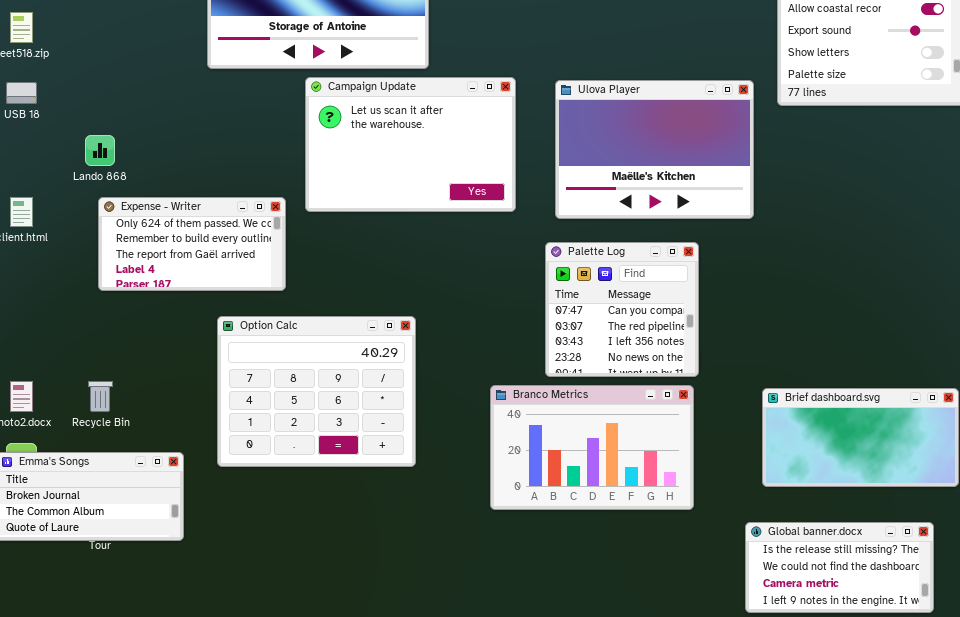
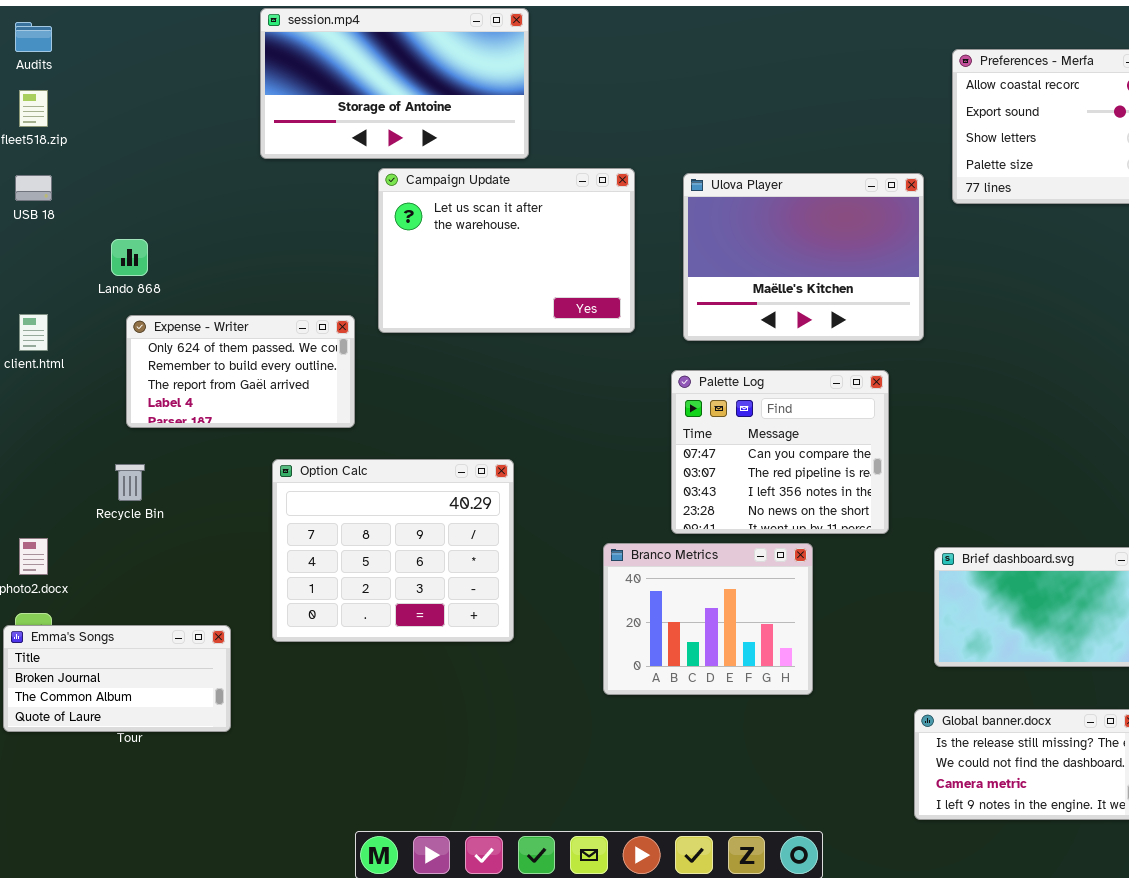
Palette Log: [545,242,699,377] -> [671,370,889,534], resized
Recycle Bin: [88,381,113,412] -> [115,464,145,501], moved
Branco Metrics: [490,385,694,510] -> [603,543,813,695], resized

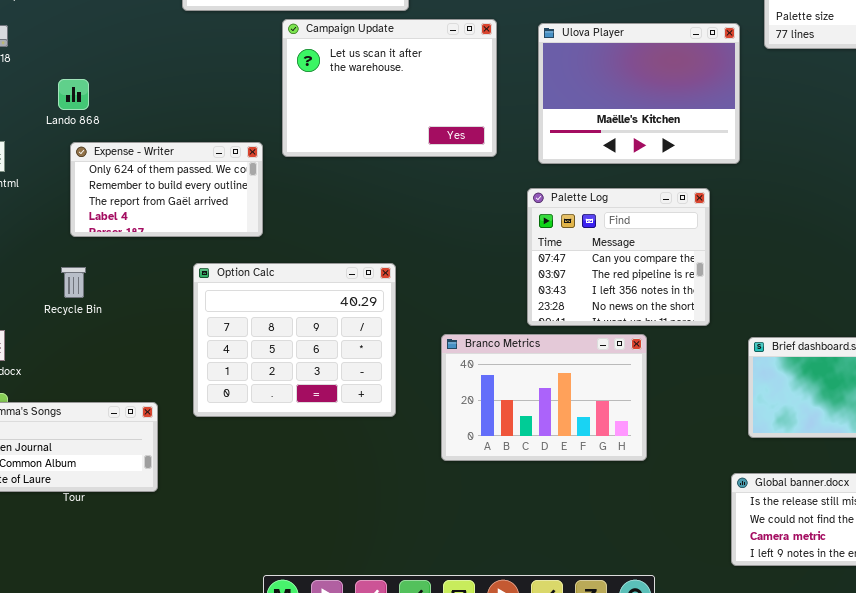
Branco Metrics: [603,543,813,695] -> [441,334,647,461], resized

